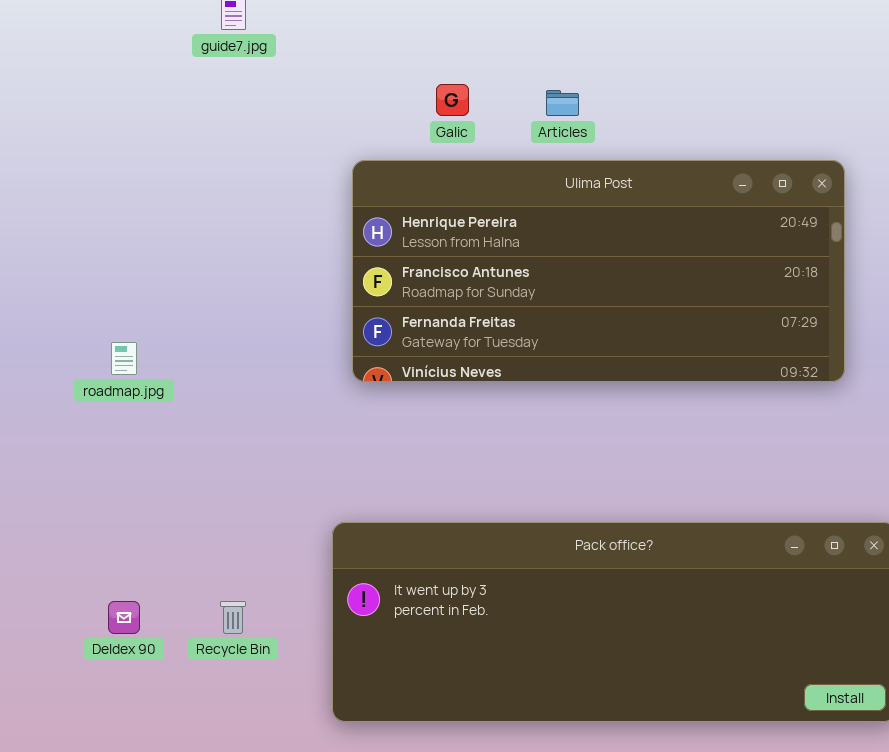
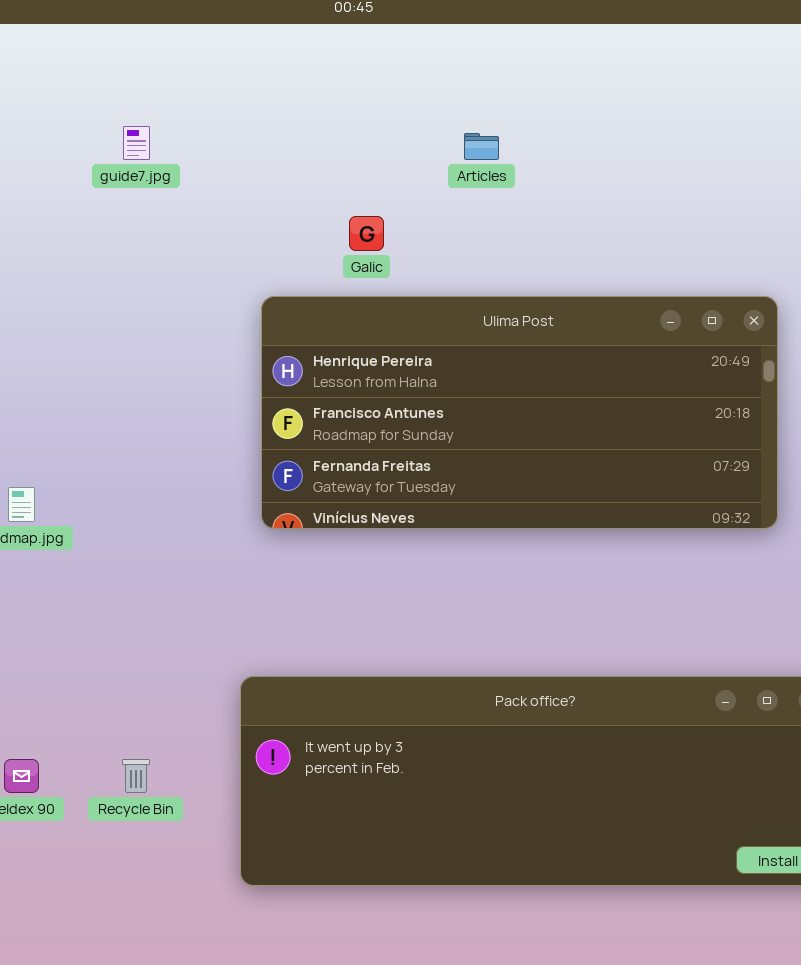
Articles: [546,90,579,116] -> [464,133,499,160], moved

